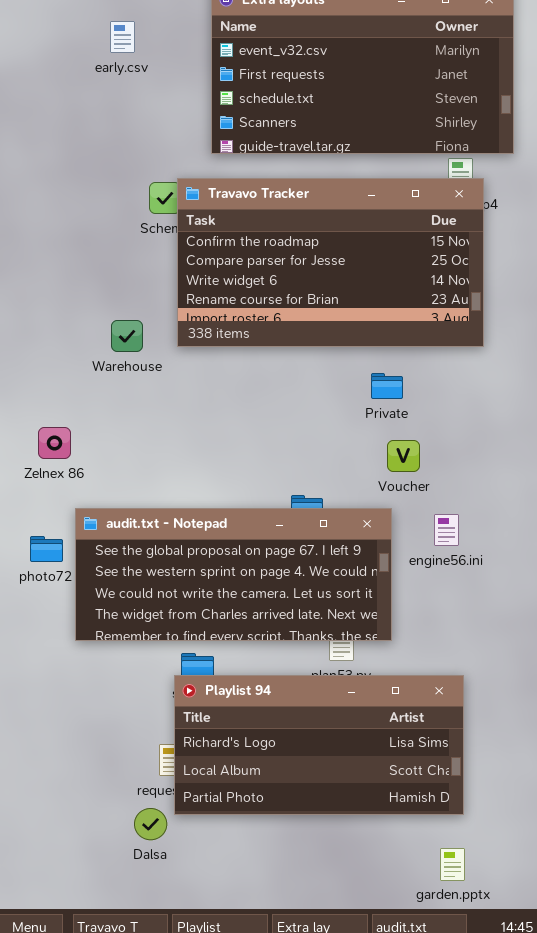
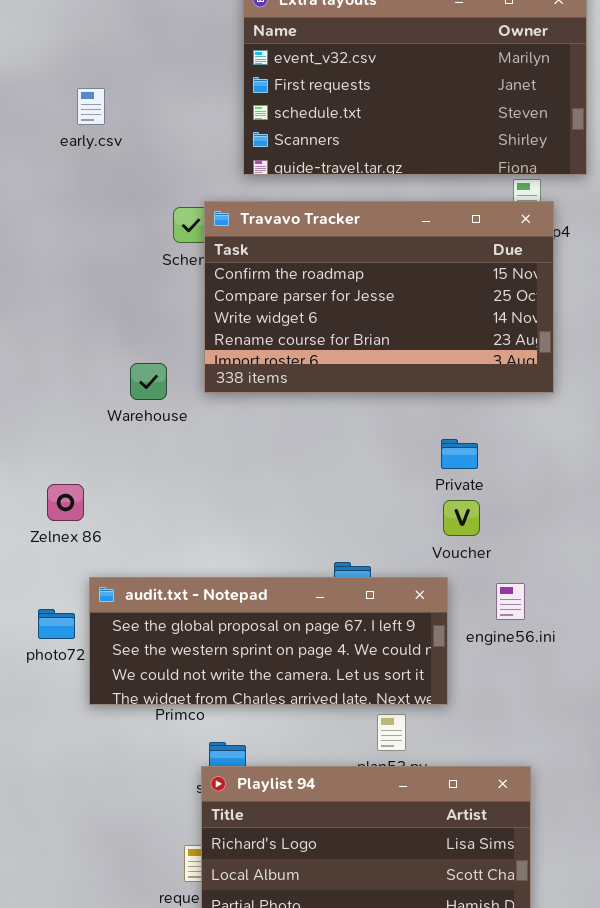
early.csv: [110,21,135,53] -> [77,88,105,125], moved
Private: [371,373,403,399] -> [441,439,478,469], moved
audit.txt - Notepad: [75,508,392,641] -> [89,577,448,705], resized

